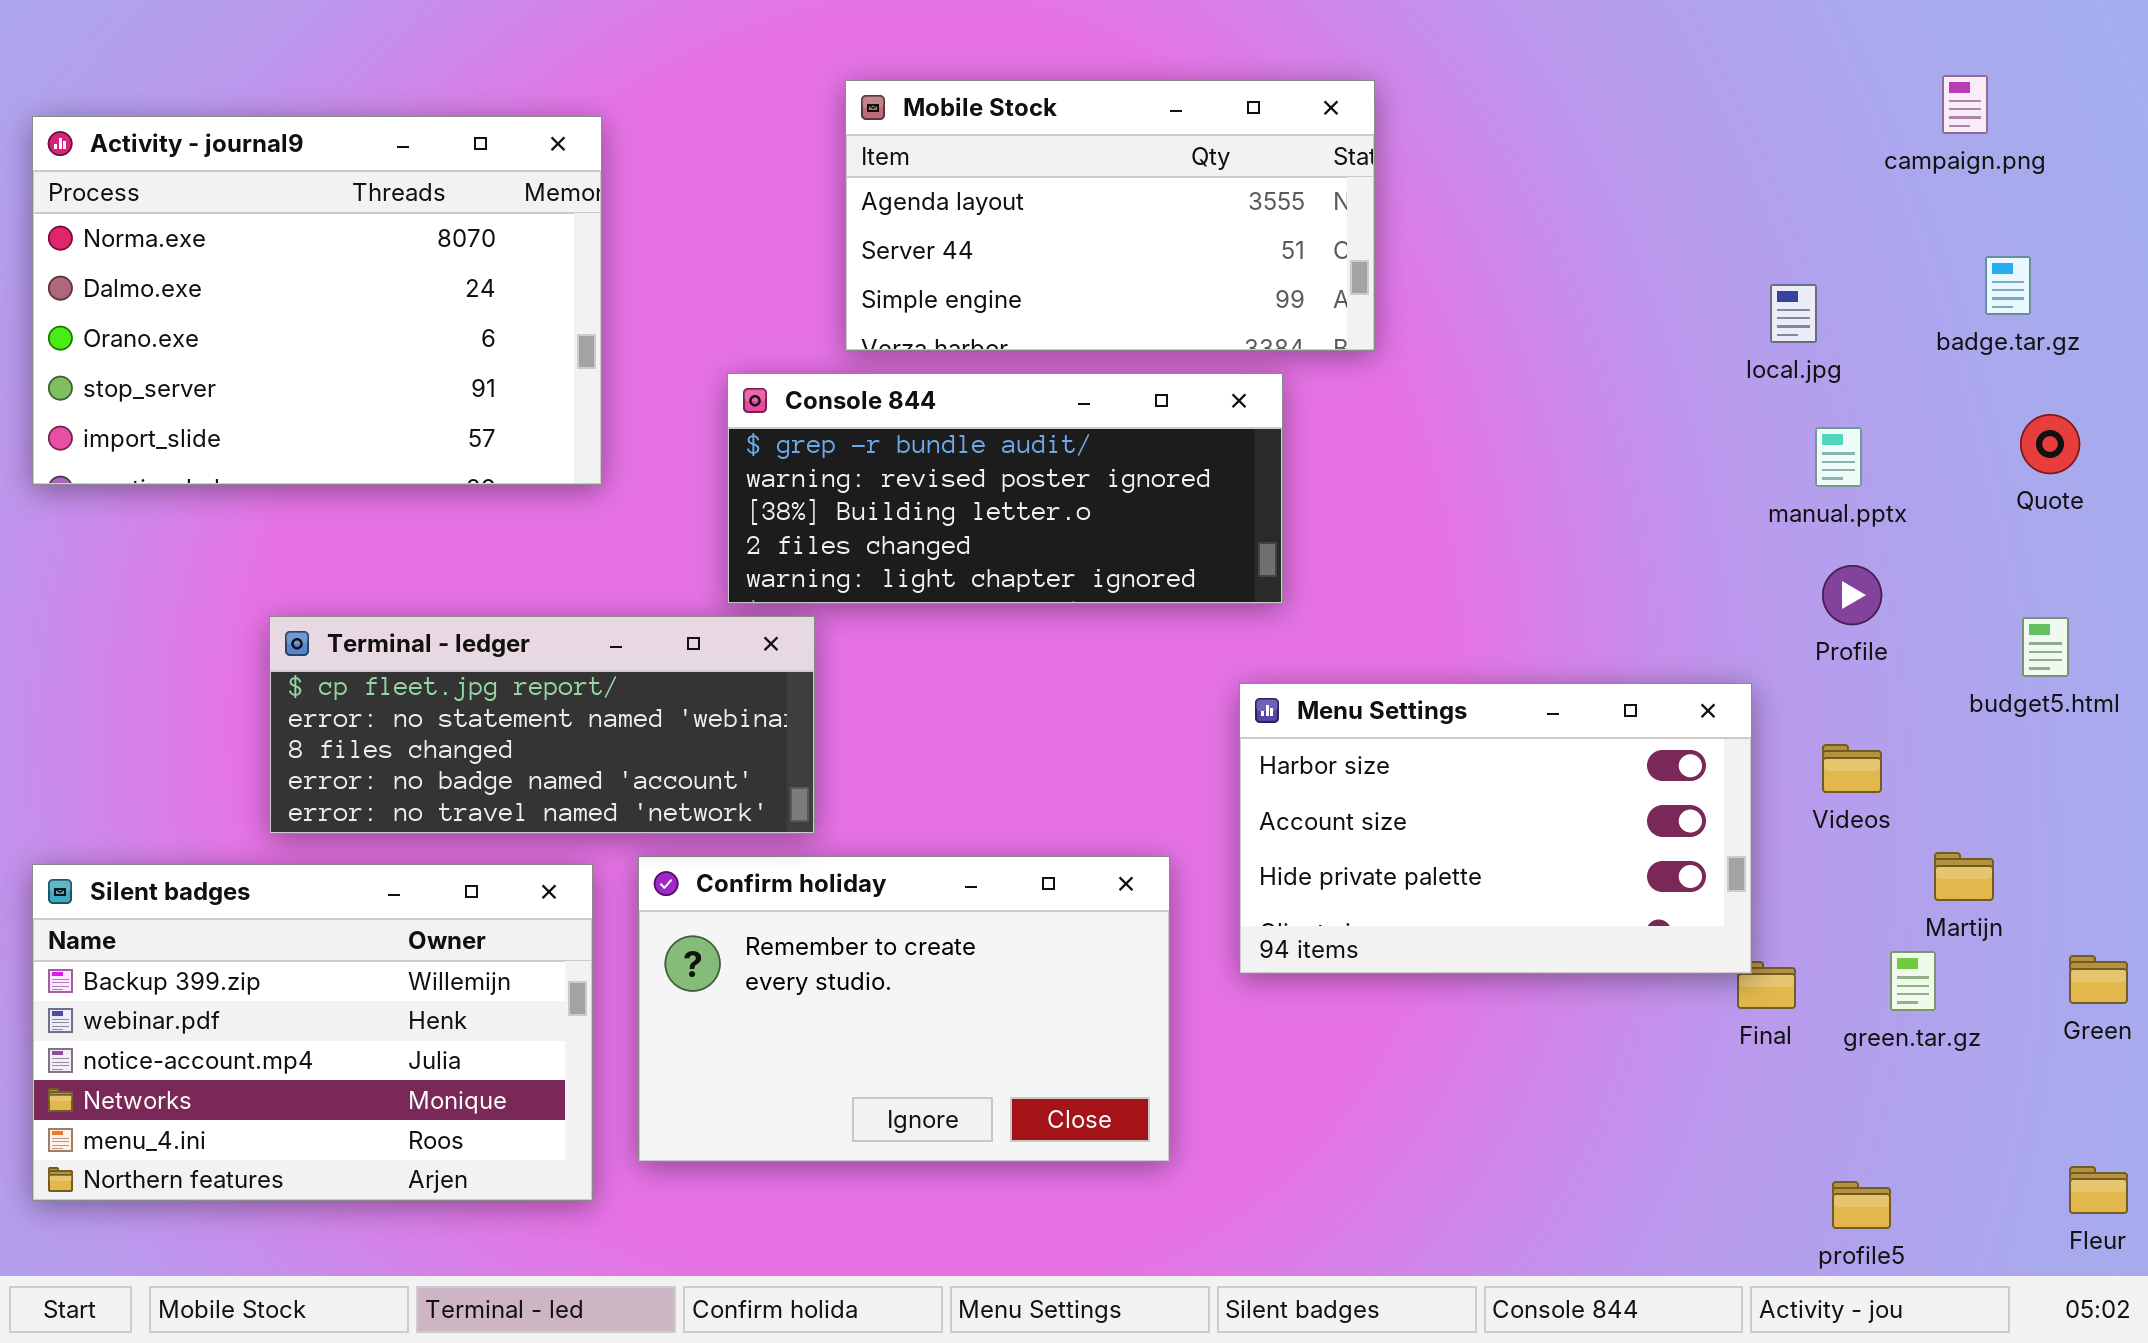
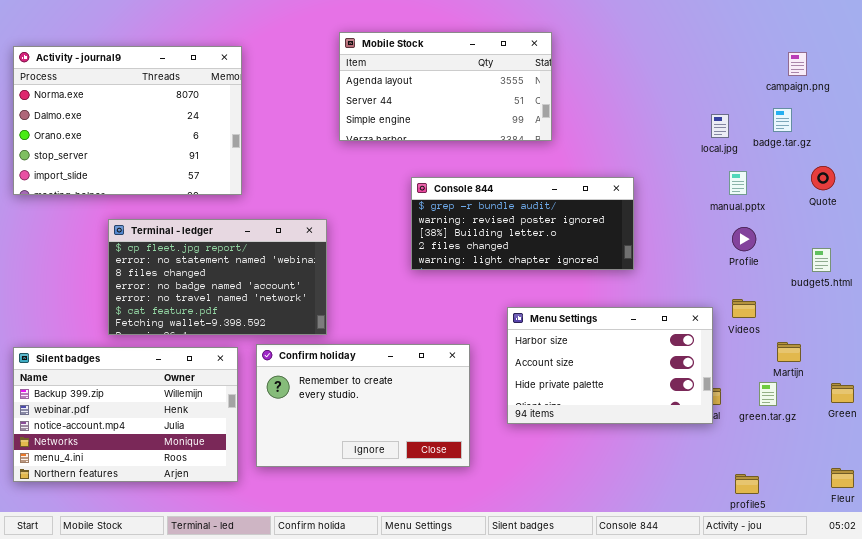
campaign.png: [1942,75,1988,134] -> [788,52,807,76], moved
badge.tar.gz: [1985,256,2031,315] -> [773,108,792,132], moved
Console 844: [727,373,1283,604] -> [411,177,634,270], moved
Terminal - ledger: [269,616,815,834] -> [108,219,327,335], resized
Menu Settings: [1239,683,1752,974] -> [507,307,713,424], moved

